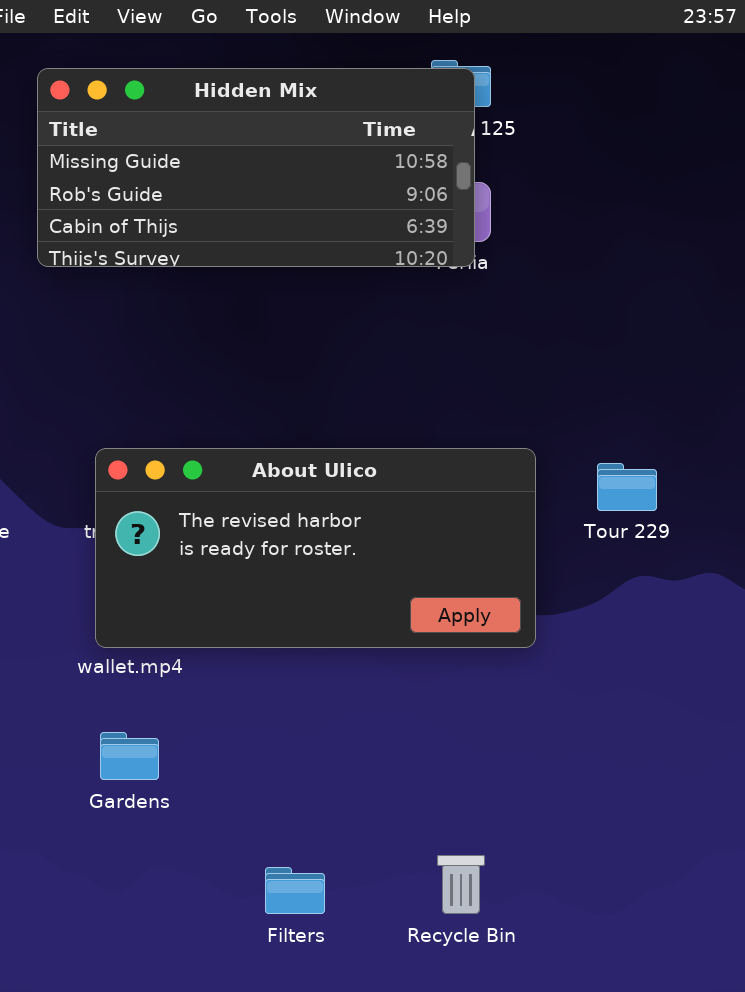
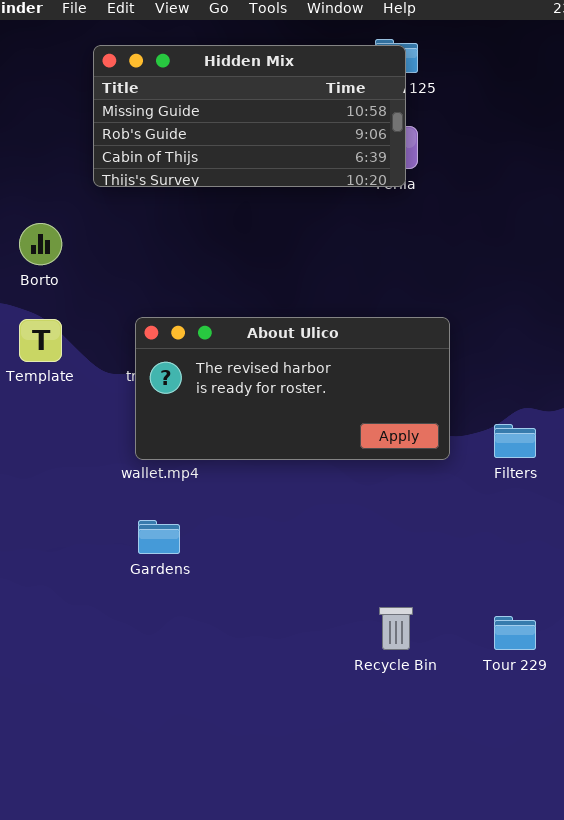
Tour 229: [597,463,657,511] -> [494,616,536,650], moved
Filters: [265,867,325,914] -> [494,424,536,458], moved

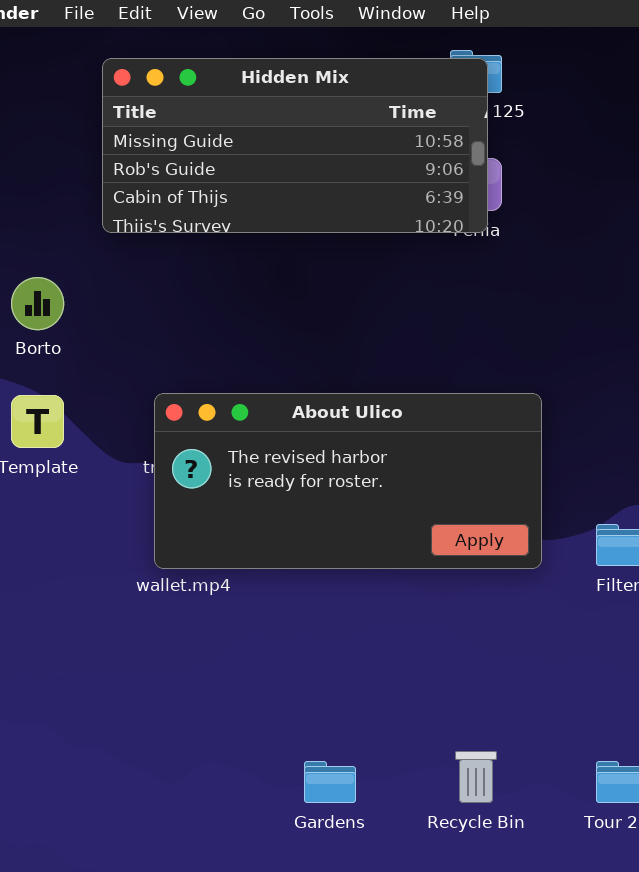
Gardens: [138,520,180,554] -> [304,761,356,803], moved

